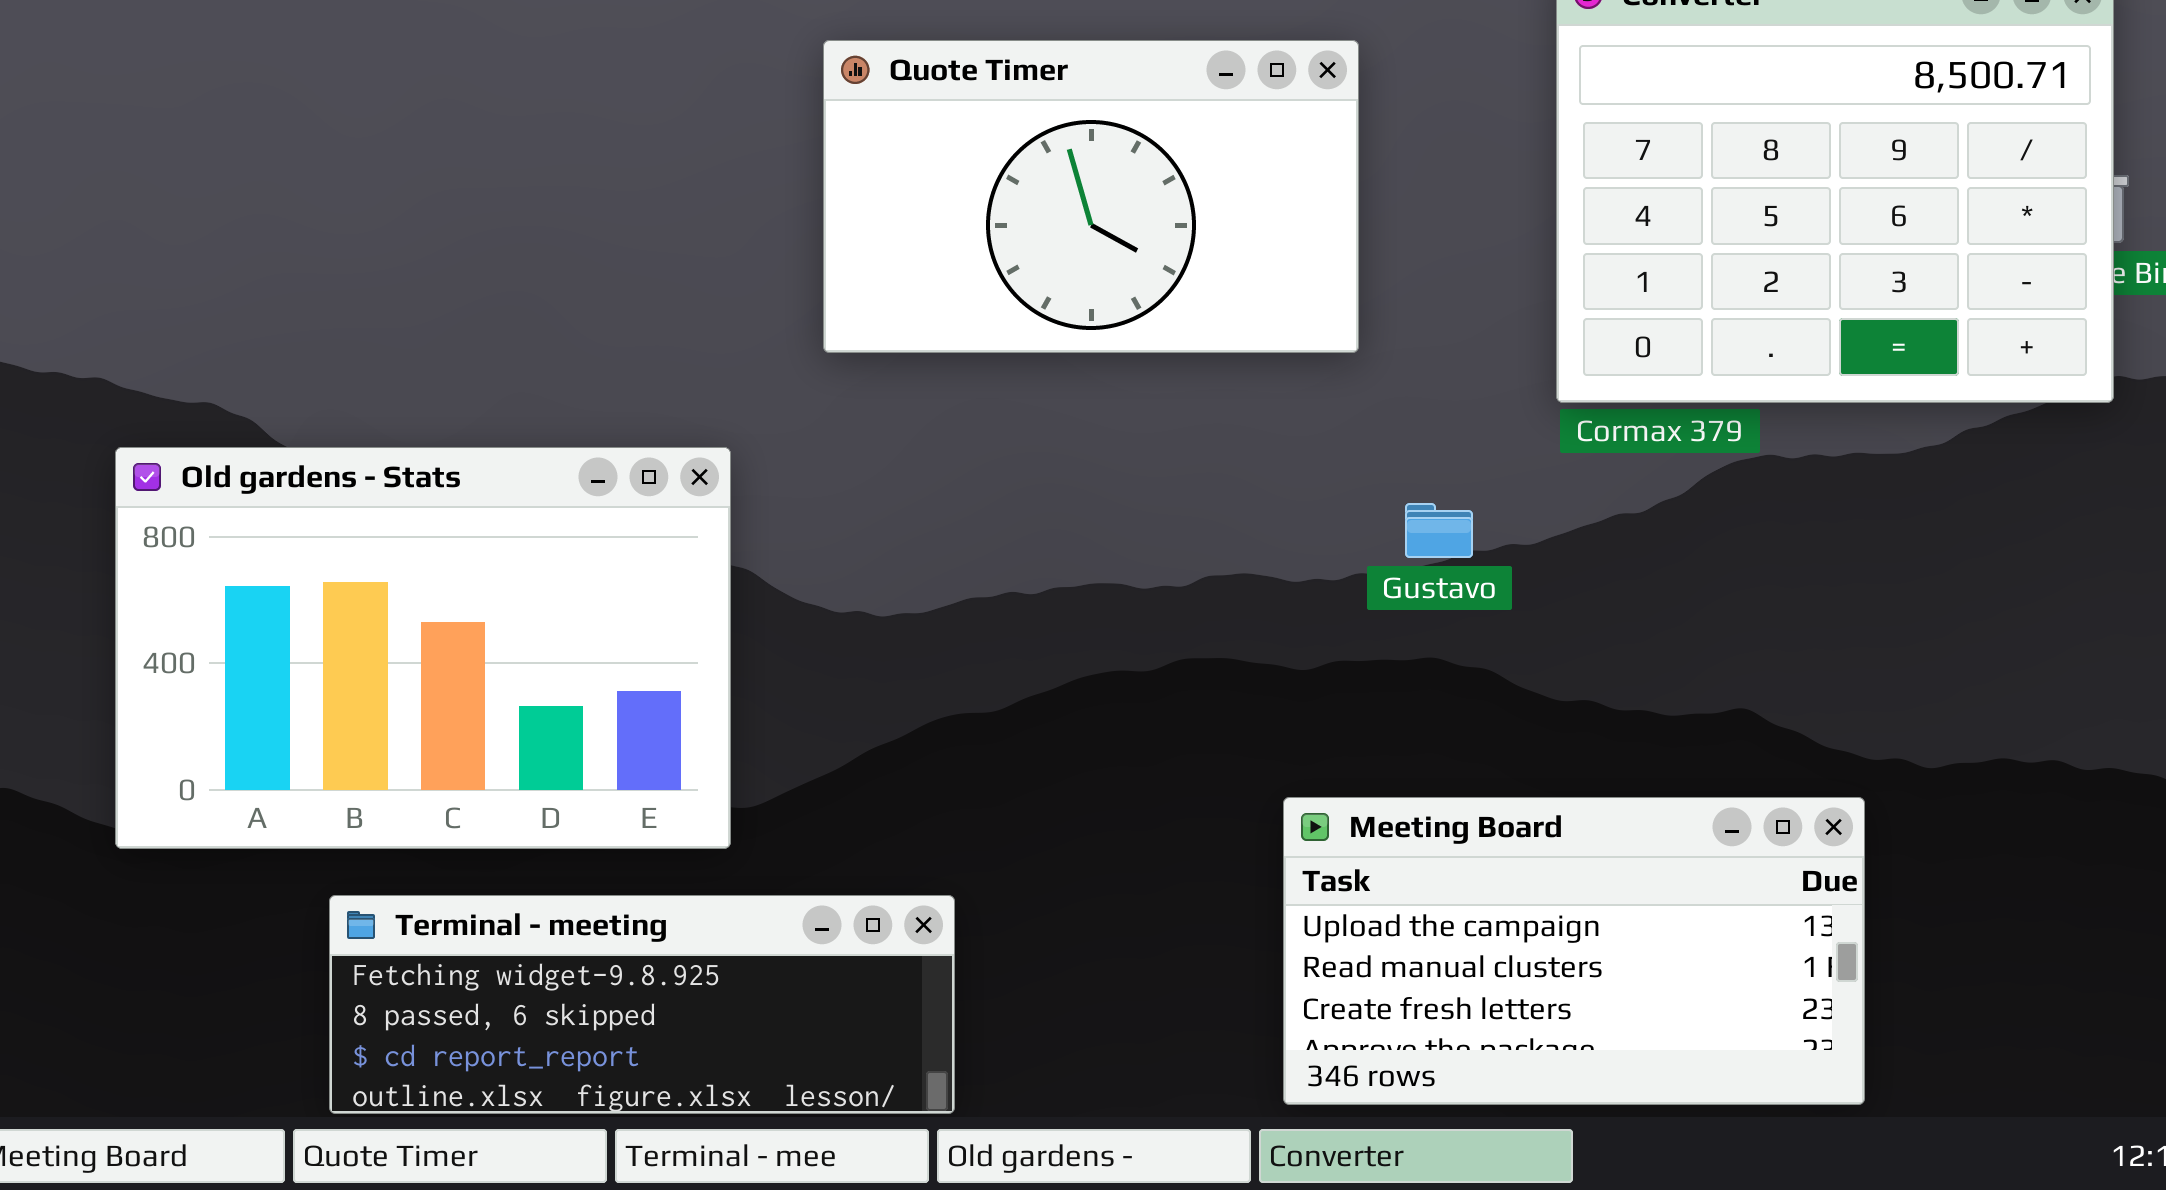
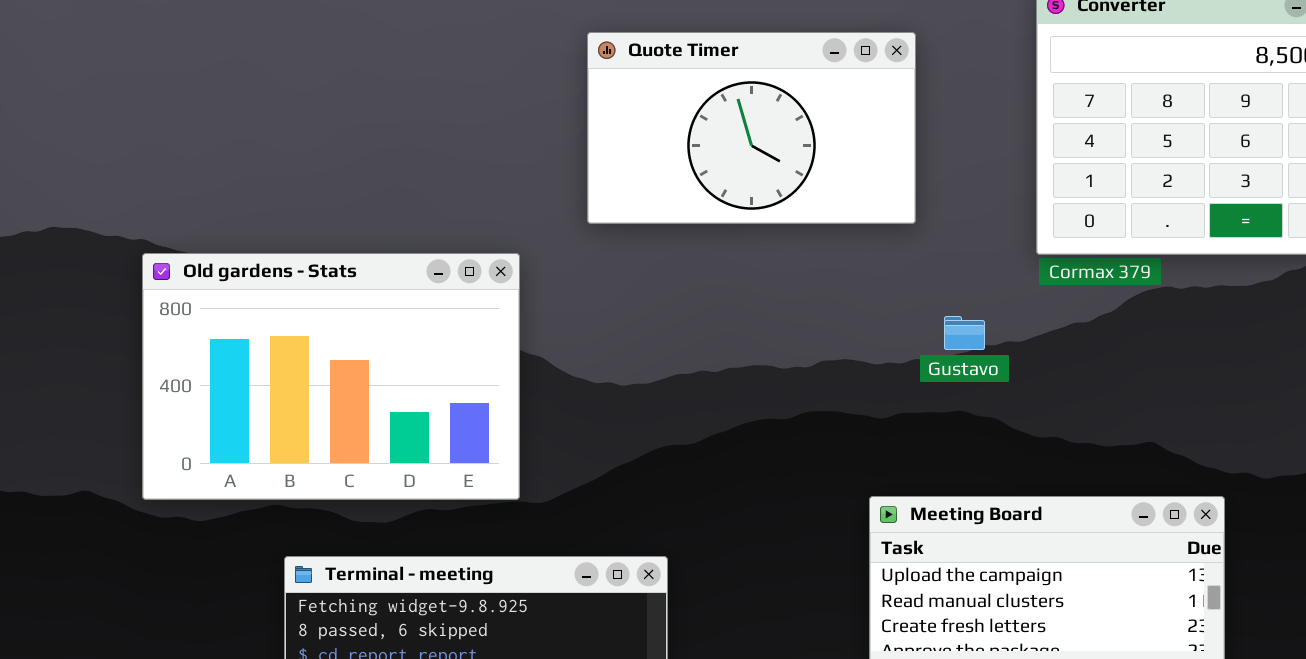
Old gardens - Stats: [115,447,731,849] -> [142,253,520,500], moved

